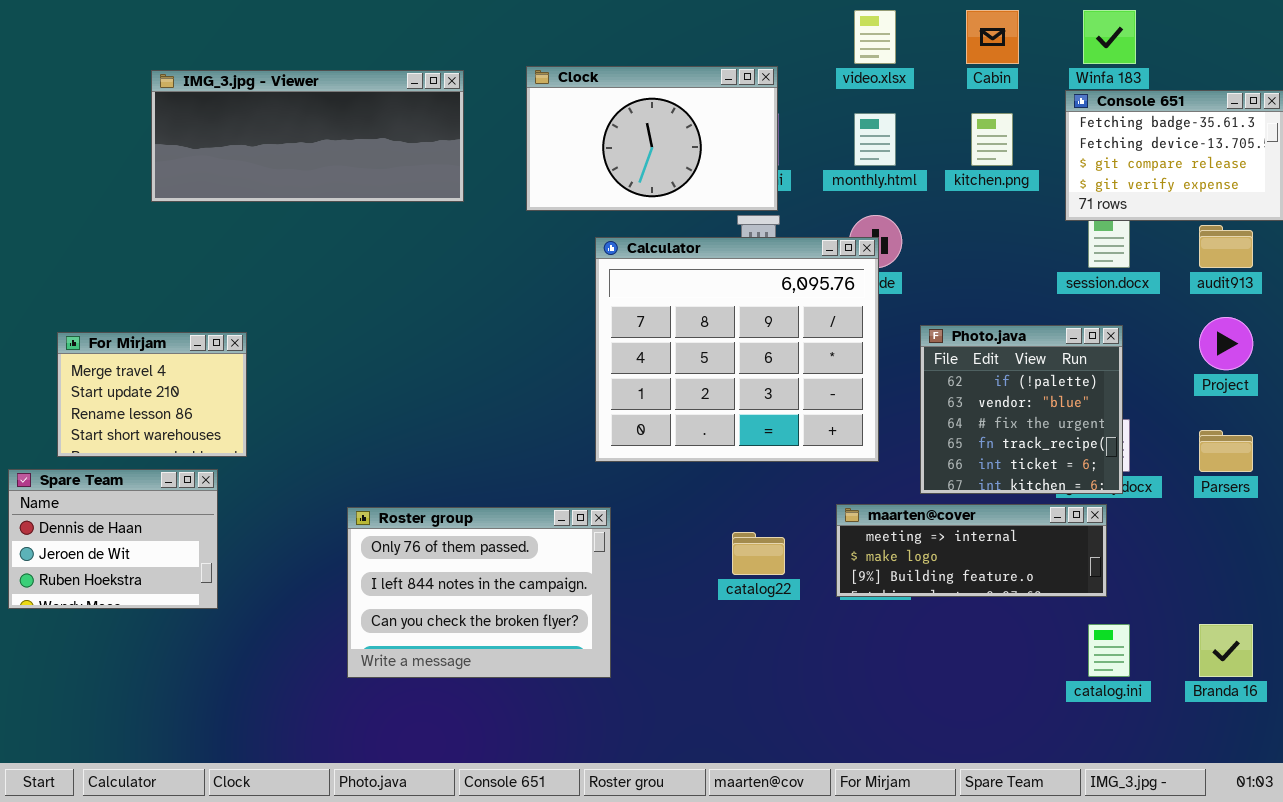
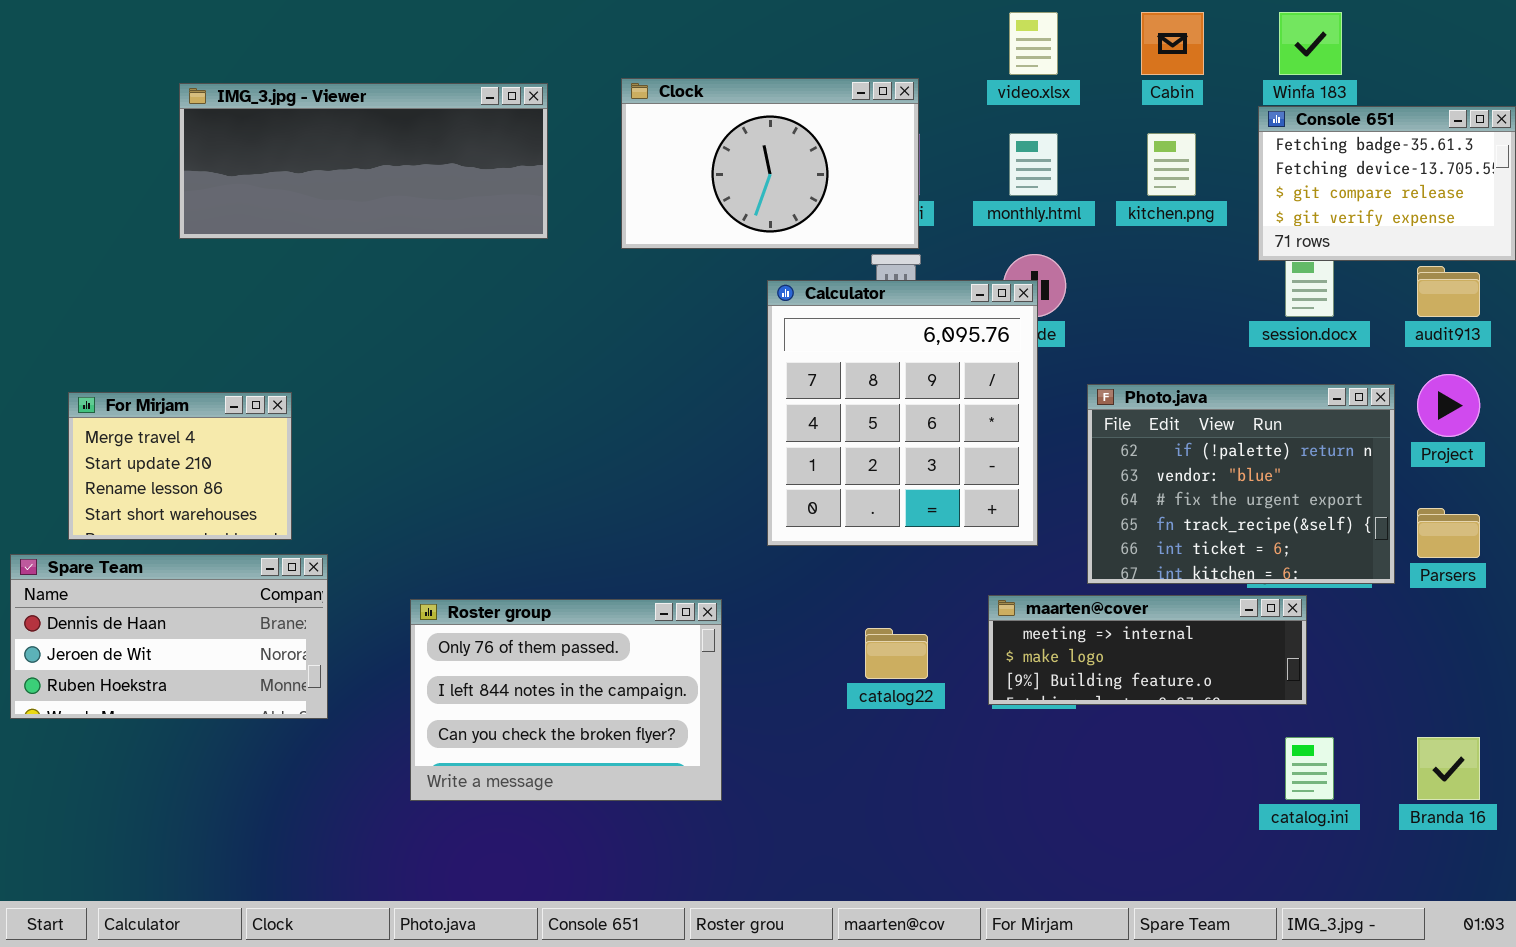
Calculator: [595,237,879,462] -> [767,280,1038,546], resized
Photo.java: [920,325,1123,494] -> [1087,384,1395,584], resized
Spare Team: [8,469,218,609] -> [10,554,328,719], resized

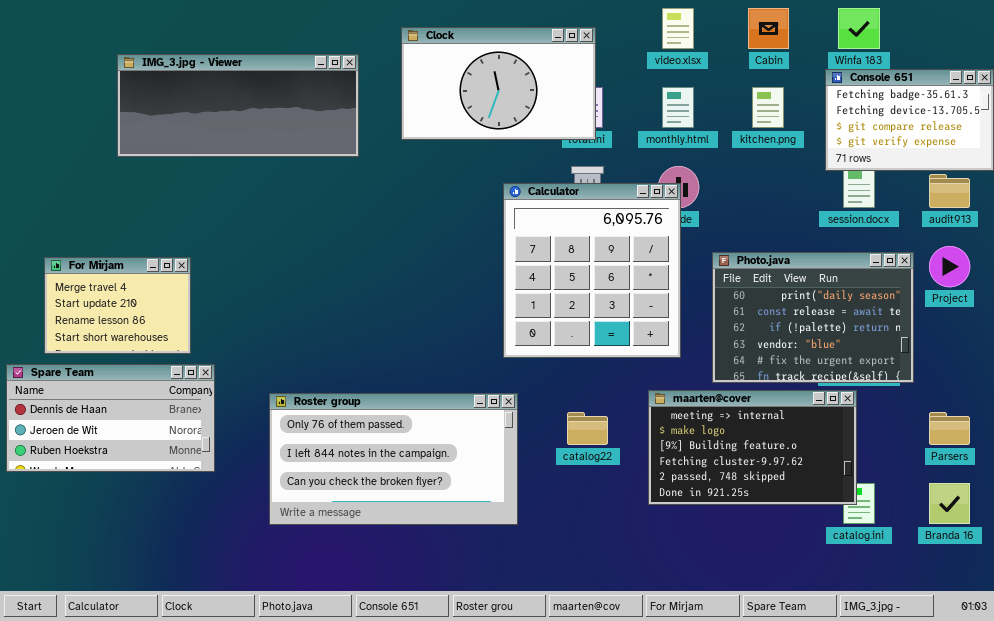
Clock: [621,78,919,249] -> [401,27,596,140], moved
Photo.java: [1087,384,1395,584] -> [712,252,914,383], scrolled up 2 rows
Parsers: [1417,508,1480,558] -> [929,412,970,445], moved
maarten@cover: [988,595,1307,705] -> [648,390,857,505], resized
Roster group: [410,599,722,801] -> [269,393,518,525], resized

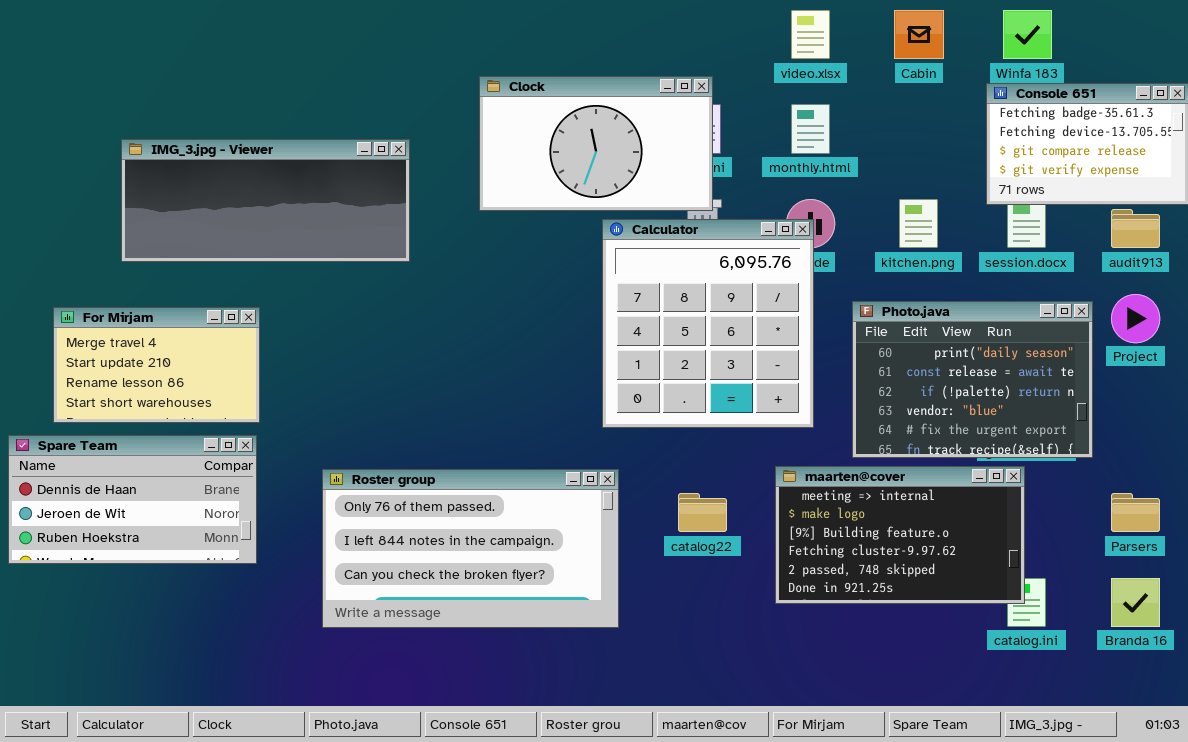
Clock: [401,27,596,140] -> [479,76,713,211], moved
IMG_3.jpg - Viewer: [117,54,359,157] -> [121,139,410,262], moved
kitchen.png: [752,87,784,128] -> [899,199,938,248], moved
For Mirjam: [44,257,191,354] -> [53,307,260,423], resized

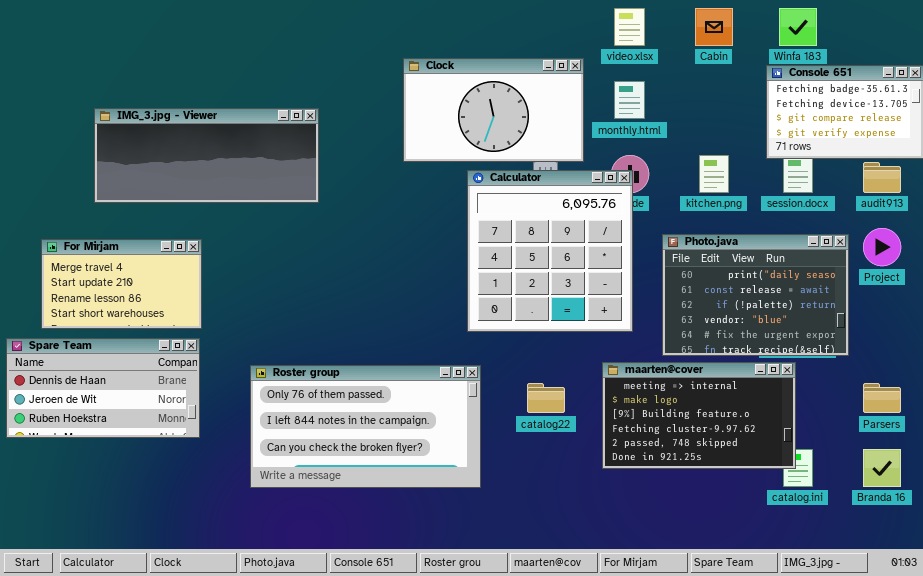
Clock: [479,76,713,211] -> [403,58,584,162], moved

